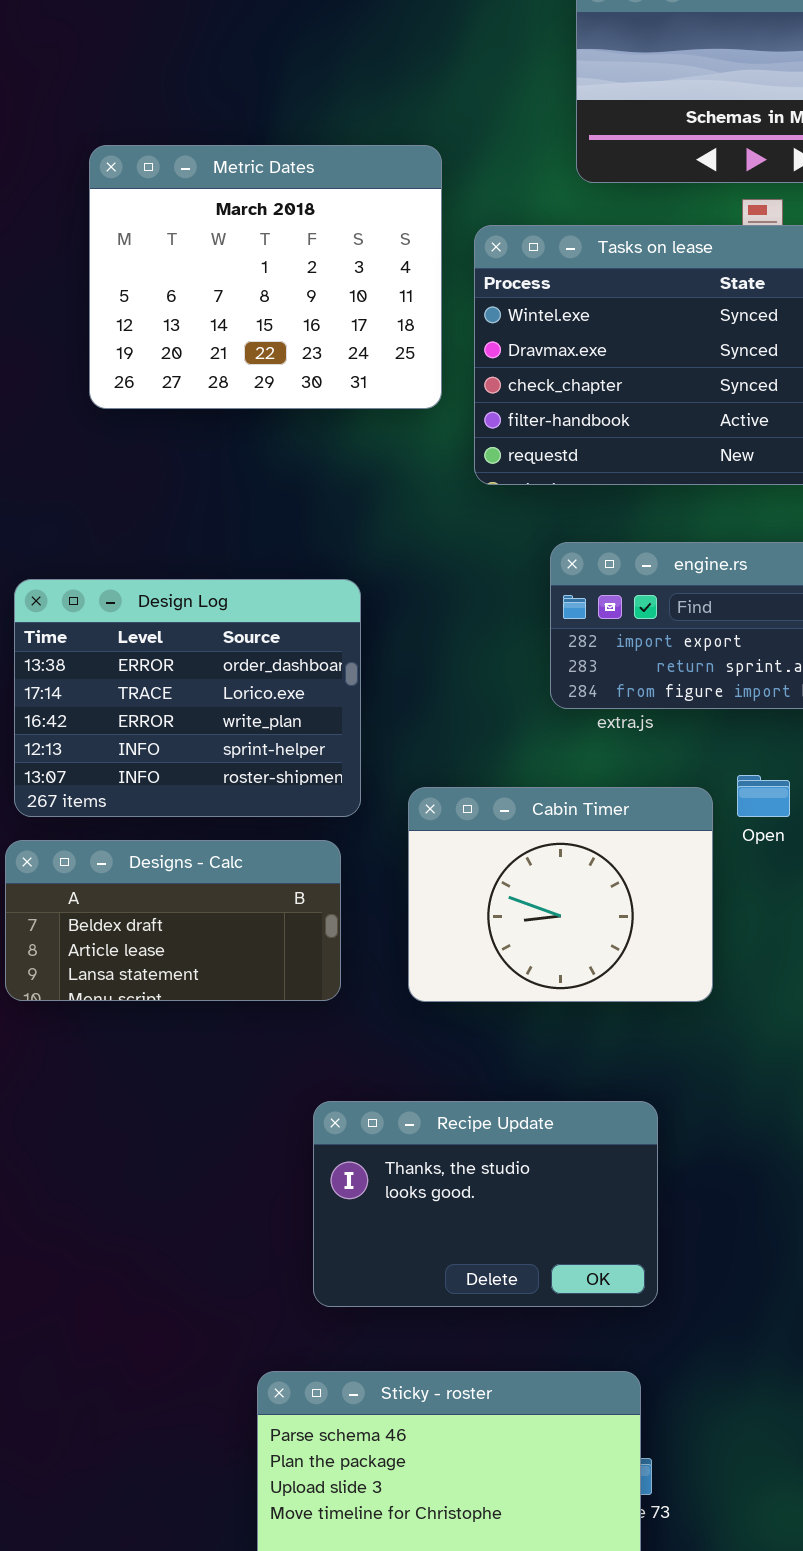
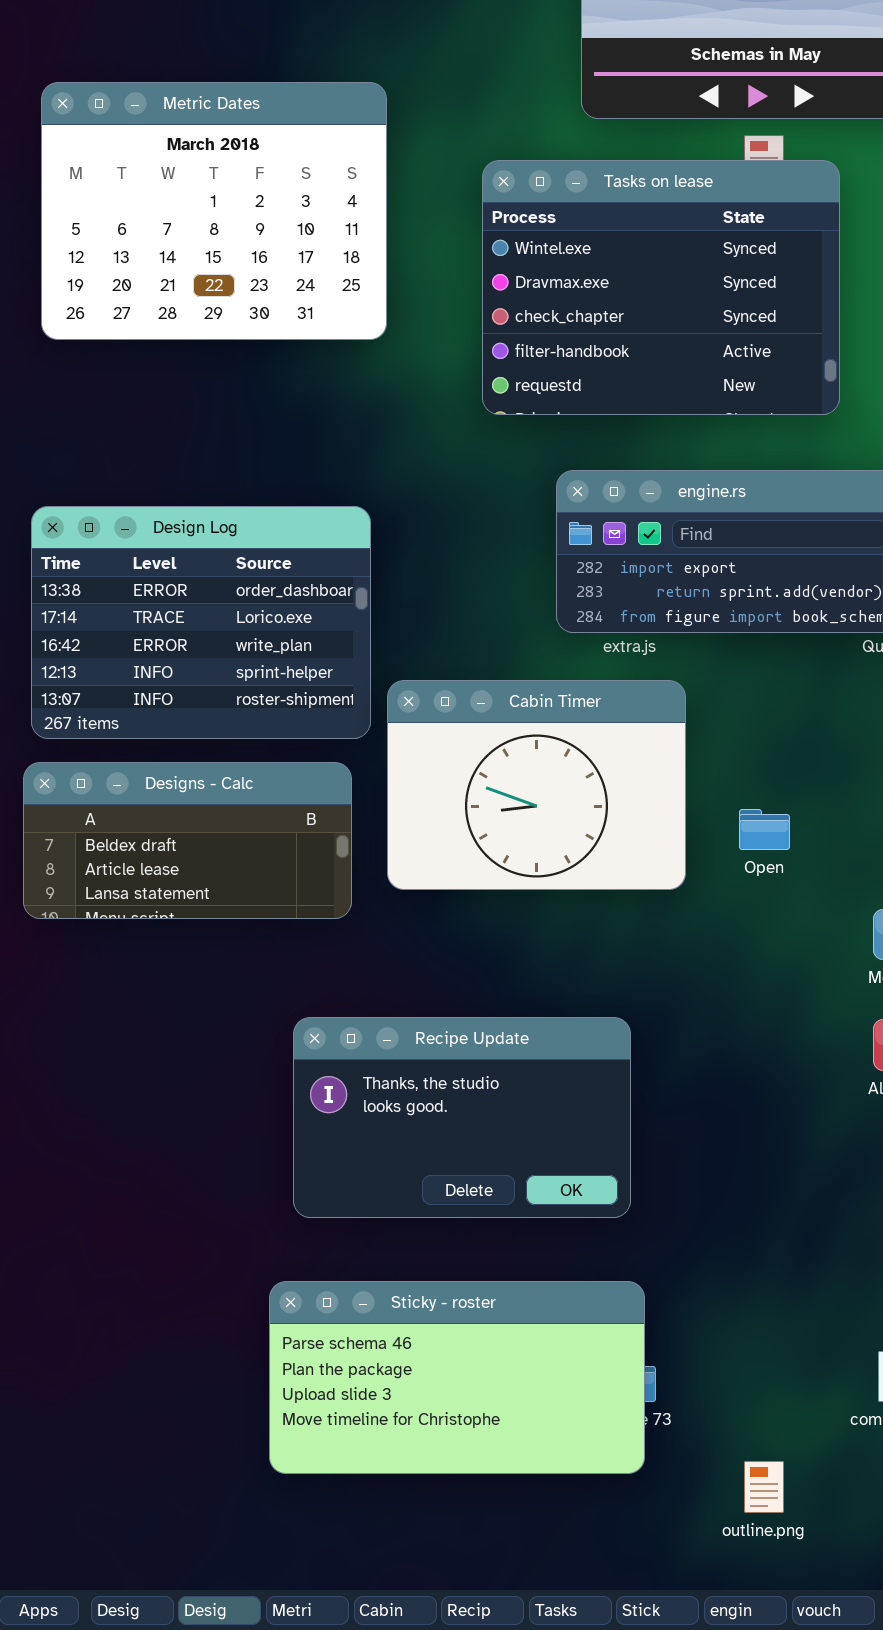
Metric Dates: [89,145,442,409] -> [41,82,387,340], moved
Open: [737,775,790,817] -> [739,809,790,850], moved
Cabin Timer: [408,787,713,1002] -> [387,680,686,890], moved
Recipe Update: [313,1101,658,1307] -> [293,1017,631,1218], moved

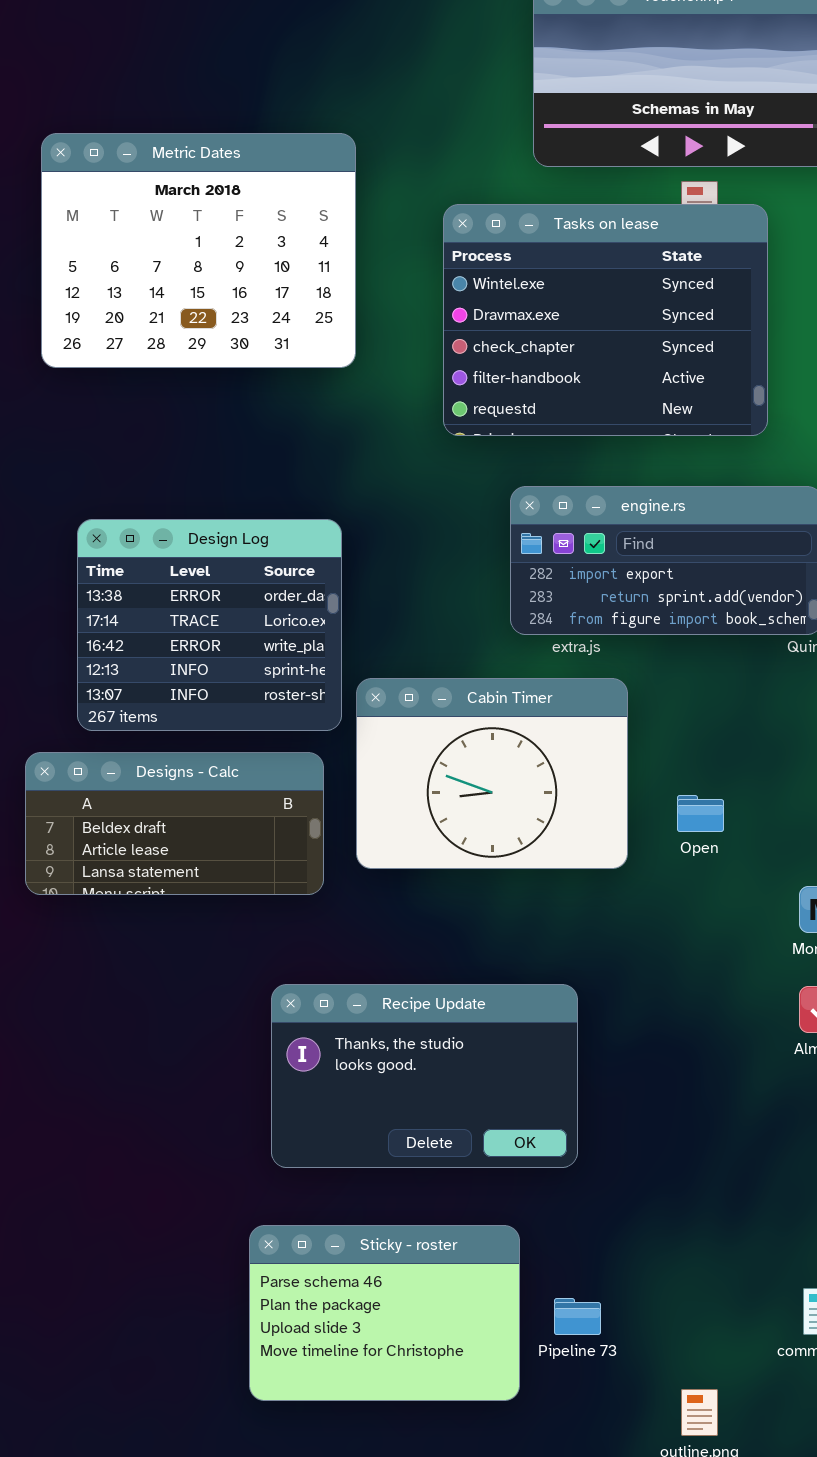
Design Log: [31,506,371,739] -> [77,519,342,731], resized
Sticky - roster: [269,1281,645,1474] -> [249,1225,520,1401], resized

